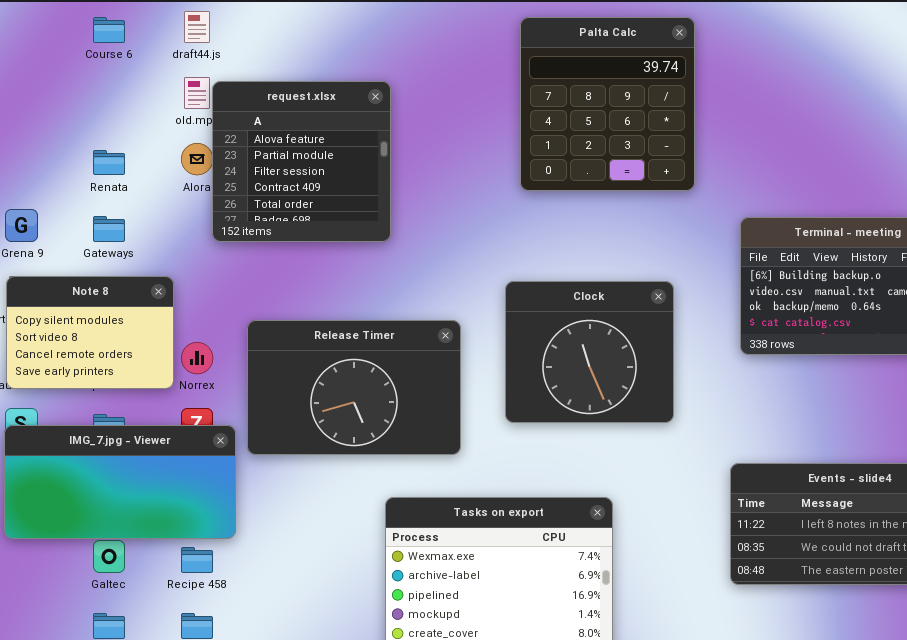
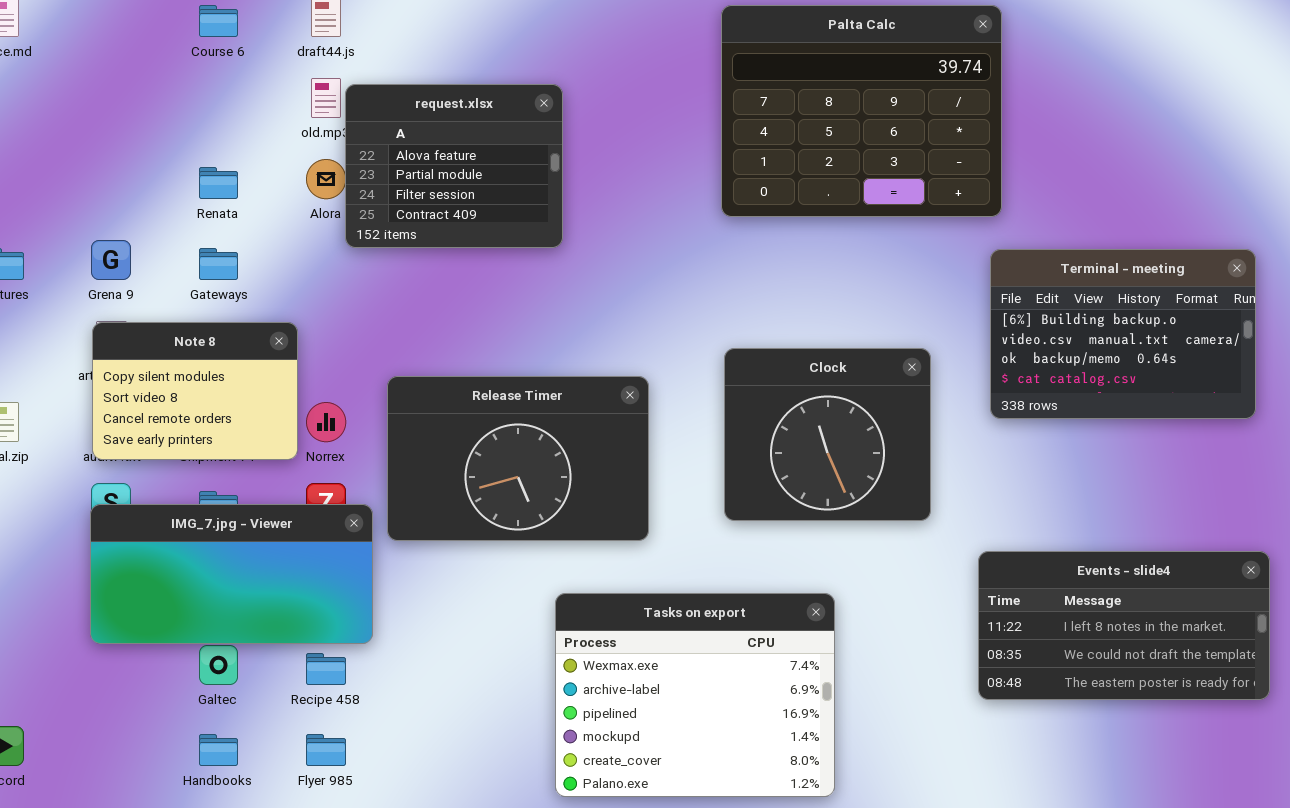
Palta Calc: [520,17,695,191] -> [721,5,1002,217], resized
request.xlsx: [212,81,391,242] -> [345,84,563,248], resized
Clock: [505,281,674,423] -> [724,348,931,521], moved

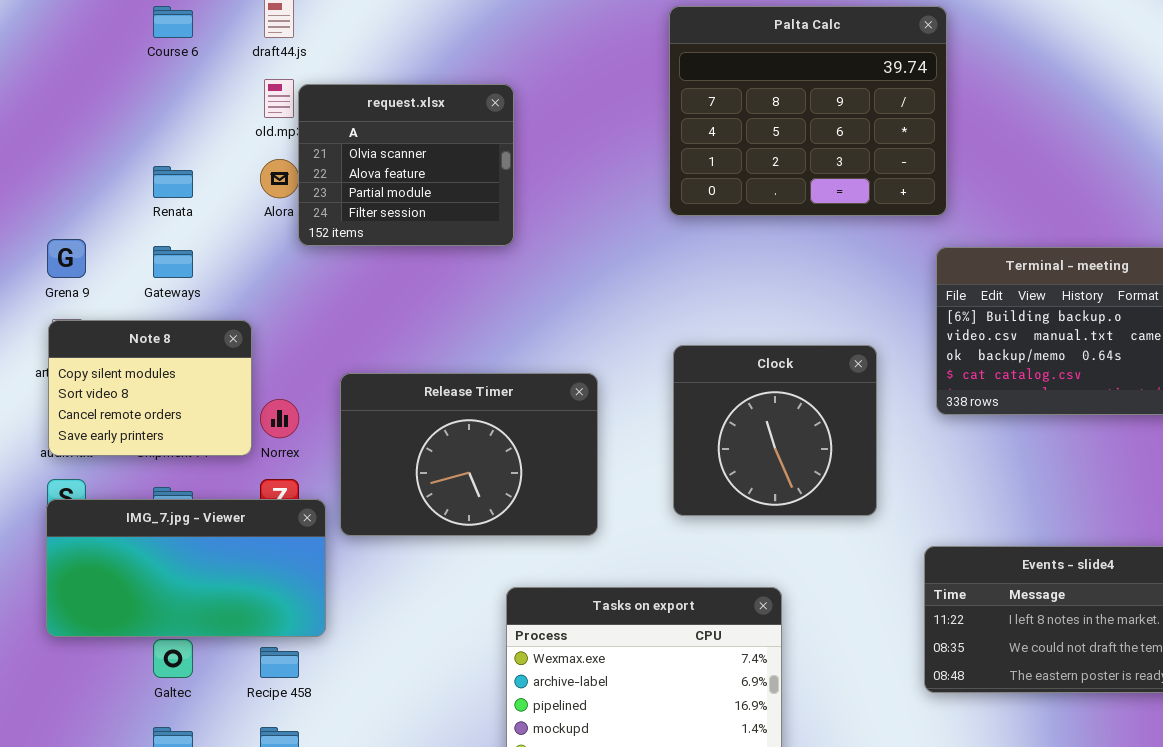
request.xlsx: [345,84,563,248] -> [298,84,514,246], scrolled up 1 row

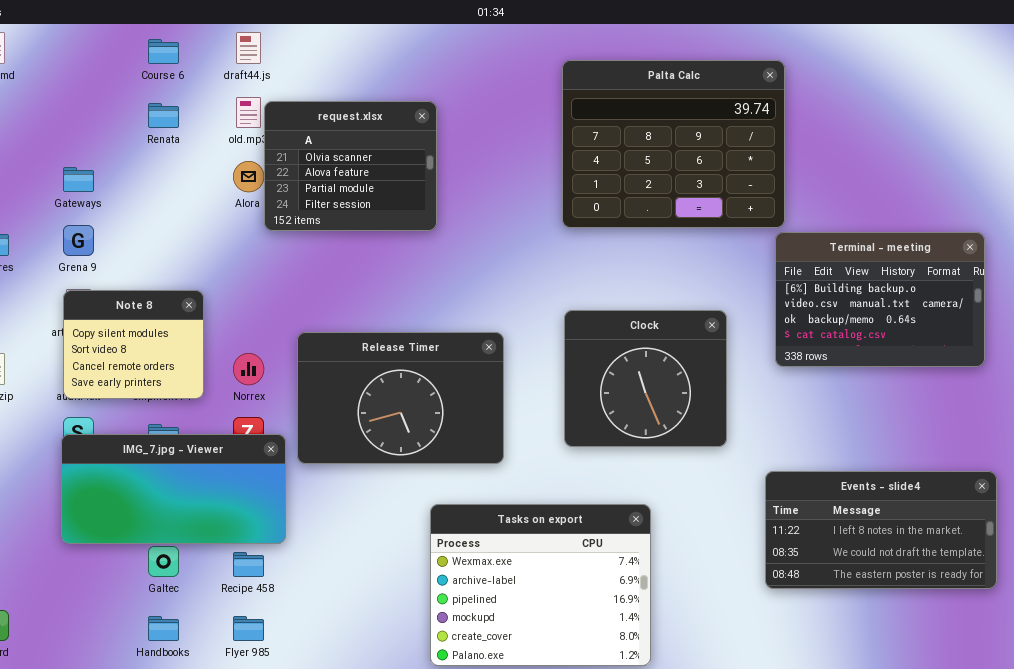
Palta Calc: [669,6,947,216] -> [562,60,785,228], moved
Renata: [153,166,193,198] -> [148,103,179,128], moved
Gateways: [153,246,193,278] -> [63,167,94,192], moved
Note 8: [48,320,252,456] -> [63,290,204,399], resized

